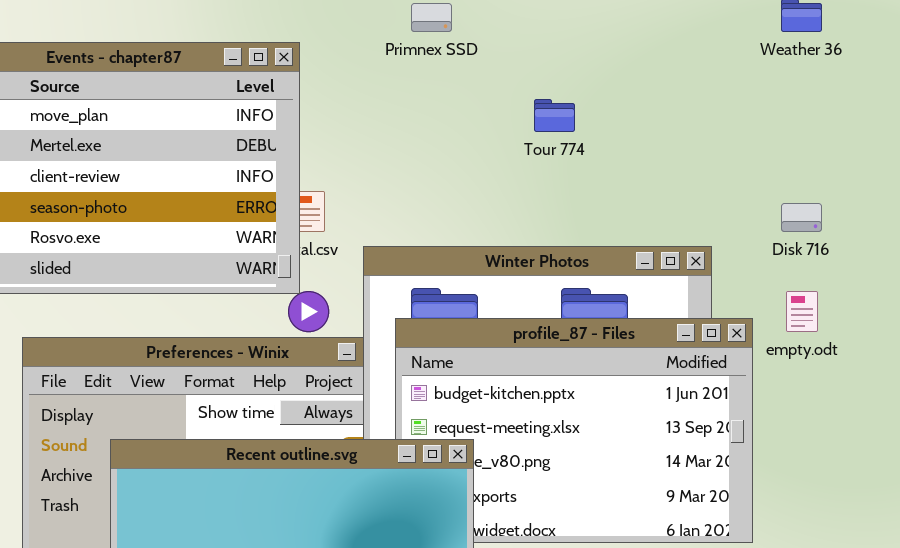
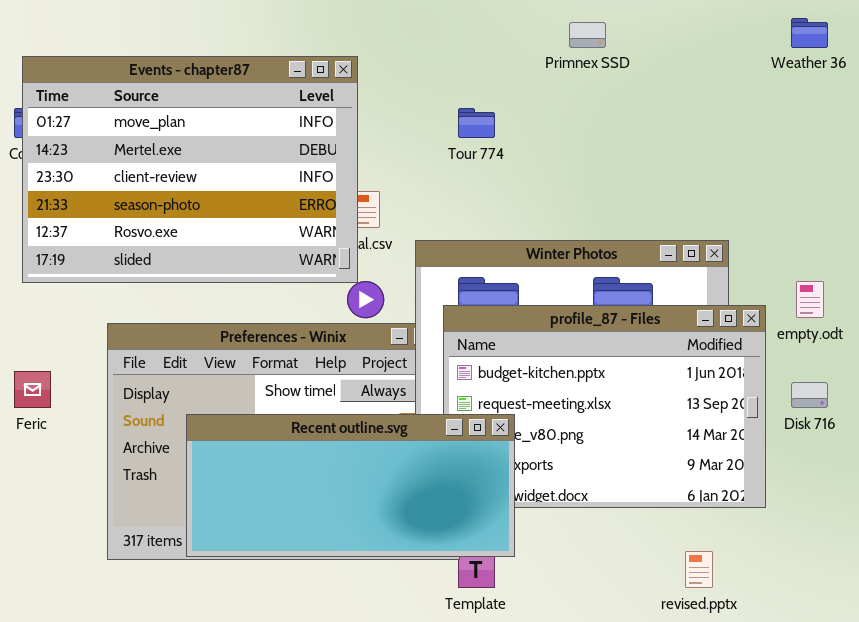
Primnex SSD: [411,3,452,32] -> [569,22,606,48], moved
Tour 774: [534,99,575,132] -> [458,108,495,138], moved
Disk 716: [781,203,822,232] -> [791,382,828,408], moved

